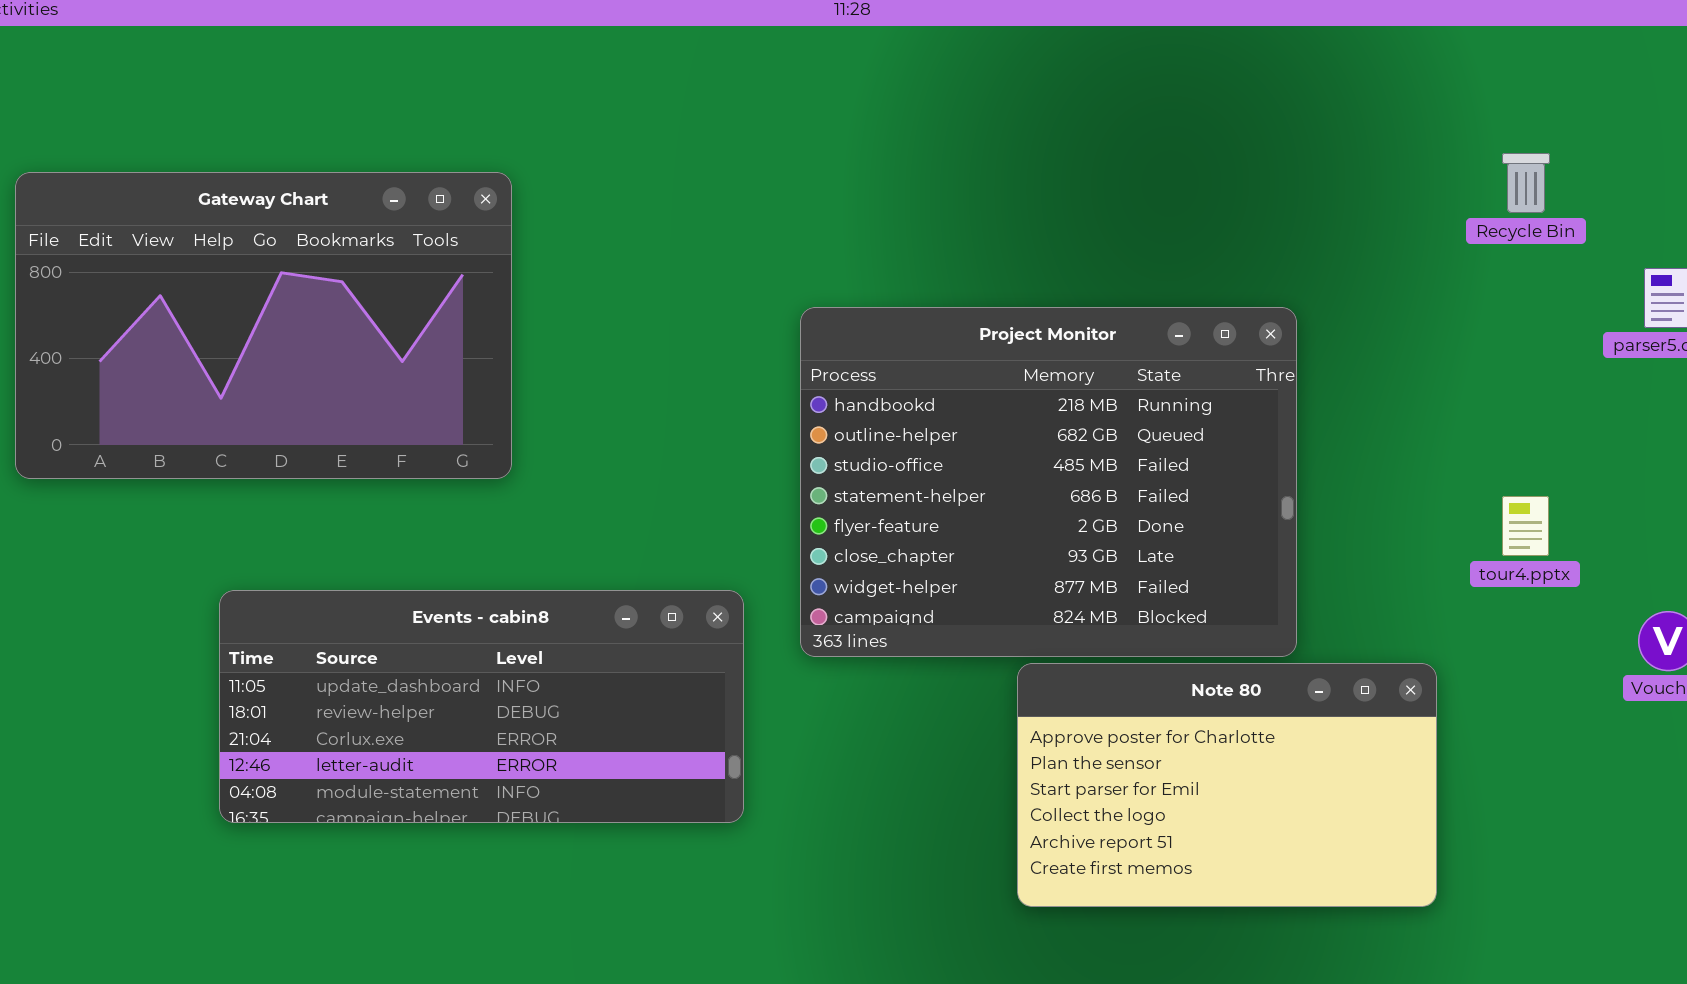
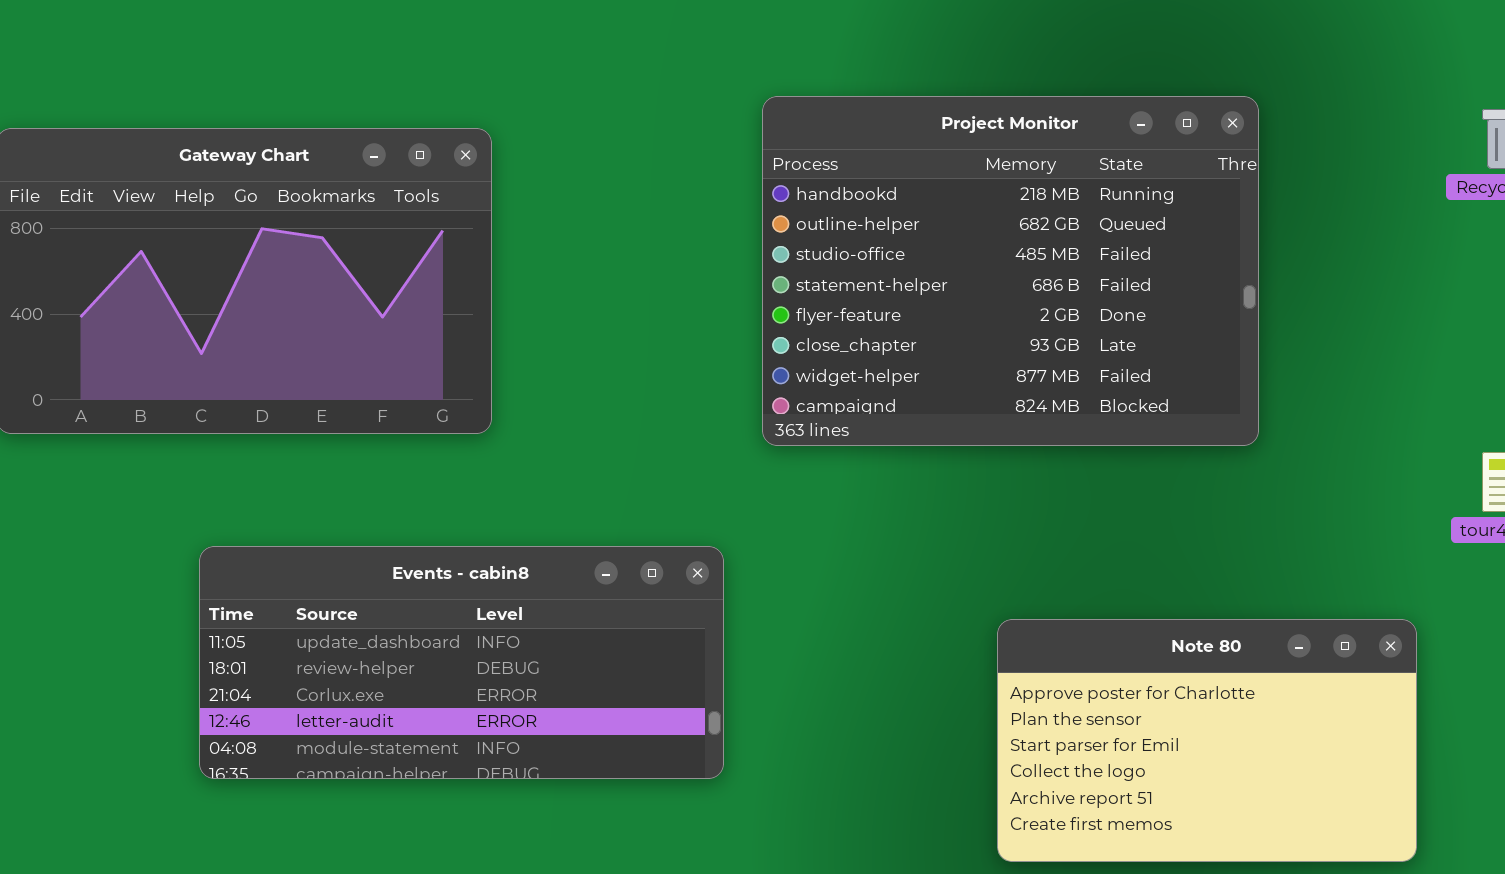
Project Monitor: [800,307,1297,657] -> [762,96,1259,446], moved

